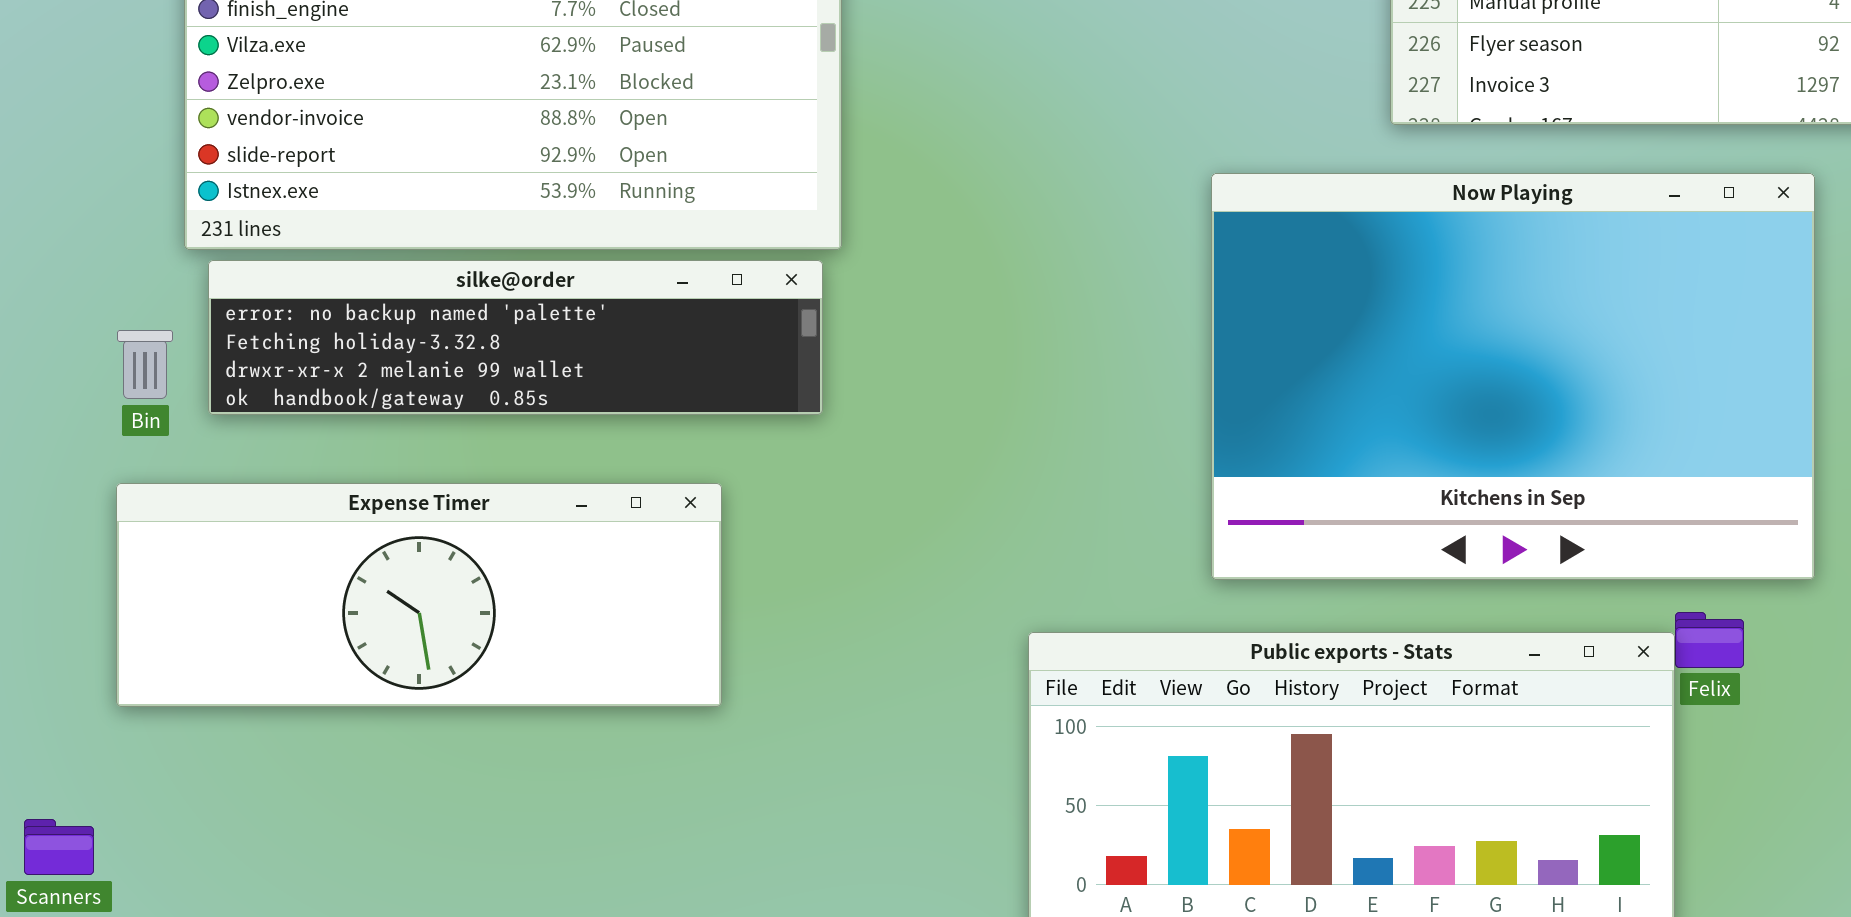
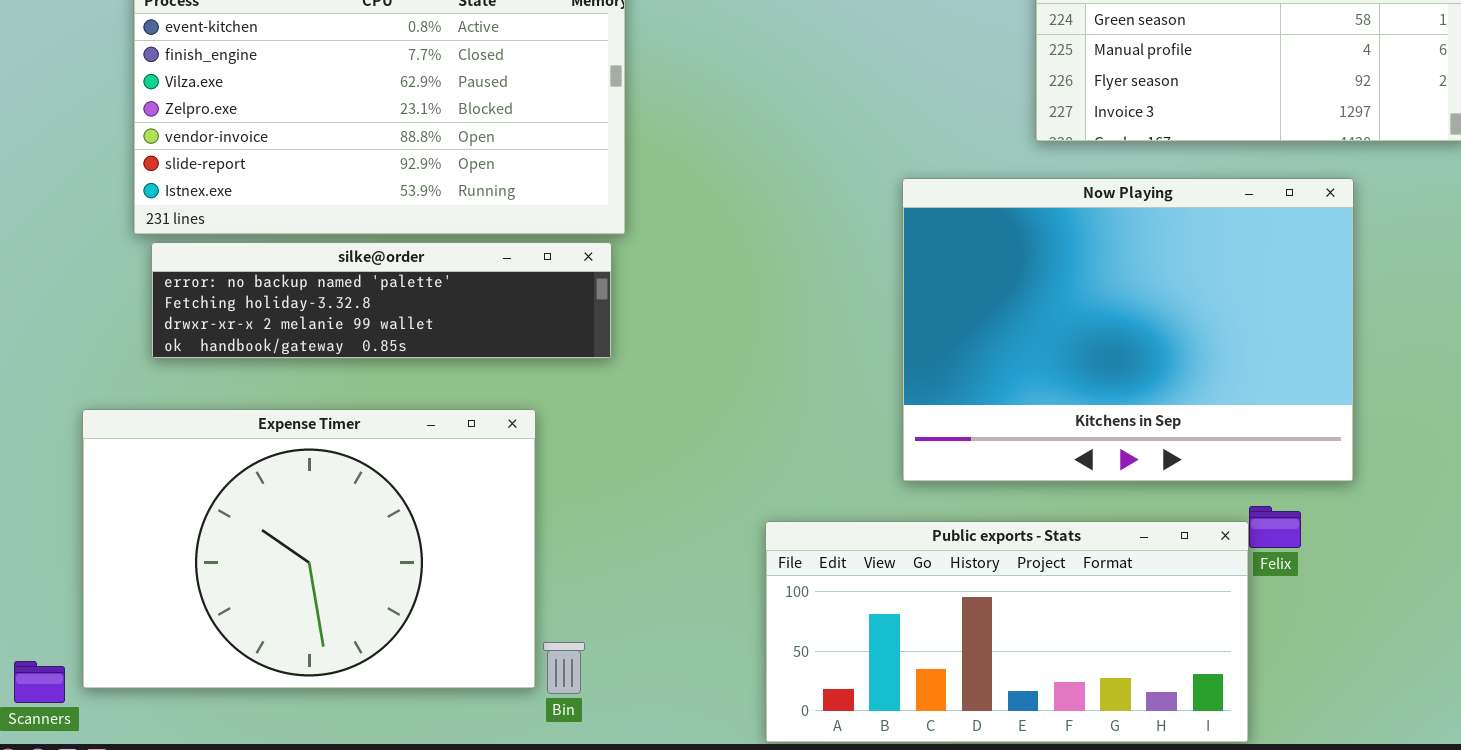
Bin: [117,330,173,399] -> [543,642,585,694], moved
Expense Timer: [116,483,722,707] -> [82,409,536,689], resized

